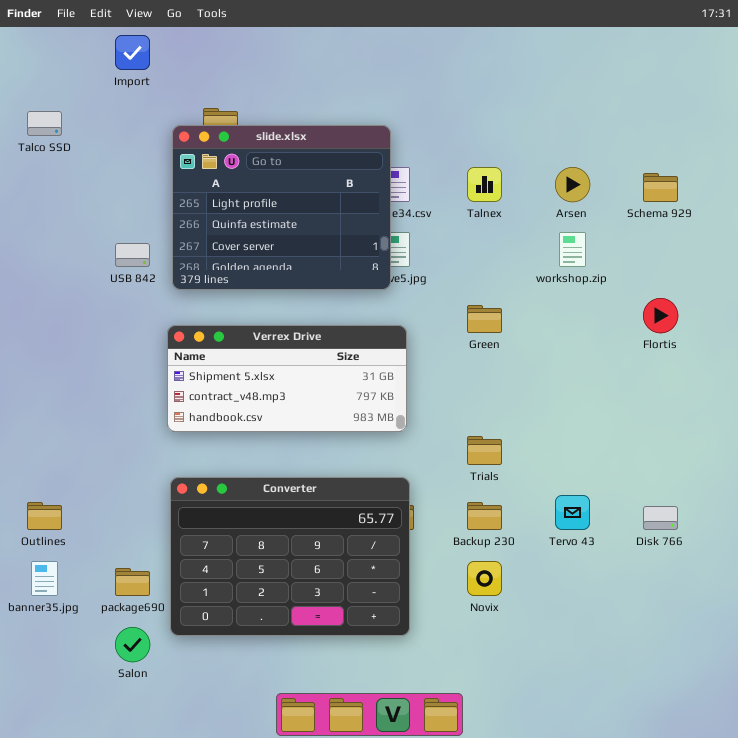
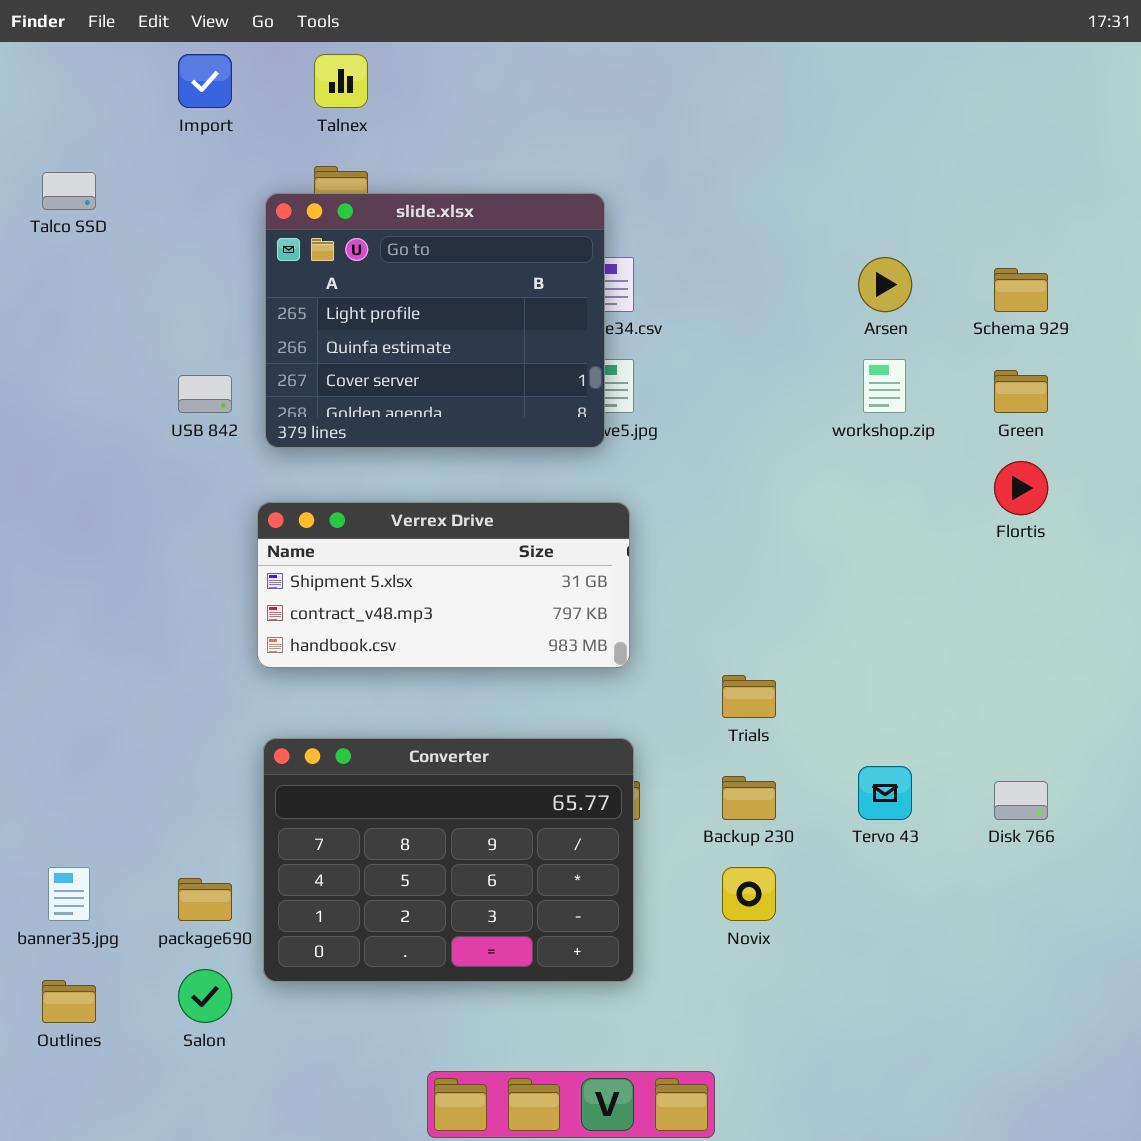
Talnex: [467,167,502,202] -> [314,54,368,108], moved
Green: [467,305,502,333] -> [994,370,1048,413], moved
Outlines: [27,502,62,530] -> [42,980,96,1023], moved

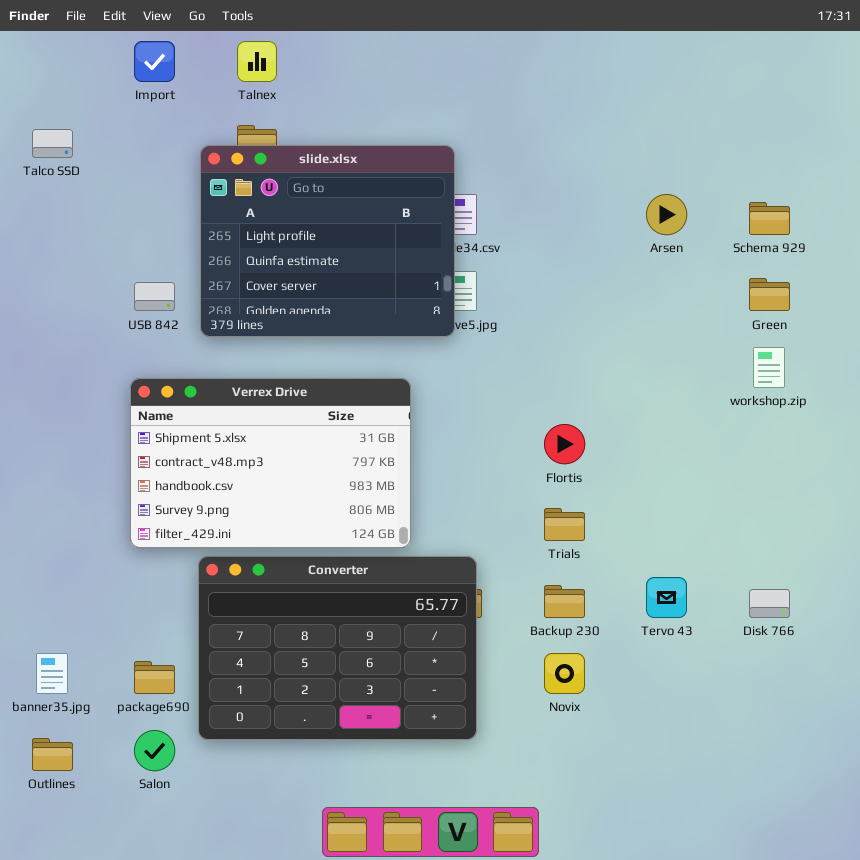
workshop.zip: [863,359,906,413] -> [753,347,785,388], moved
Flortis: [994,461,1048,515] -> [544,424,585,464], moved
Verrex Drive: [257,502,630,668] -> [130,378,411,548], moved, resized

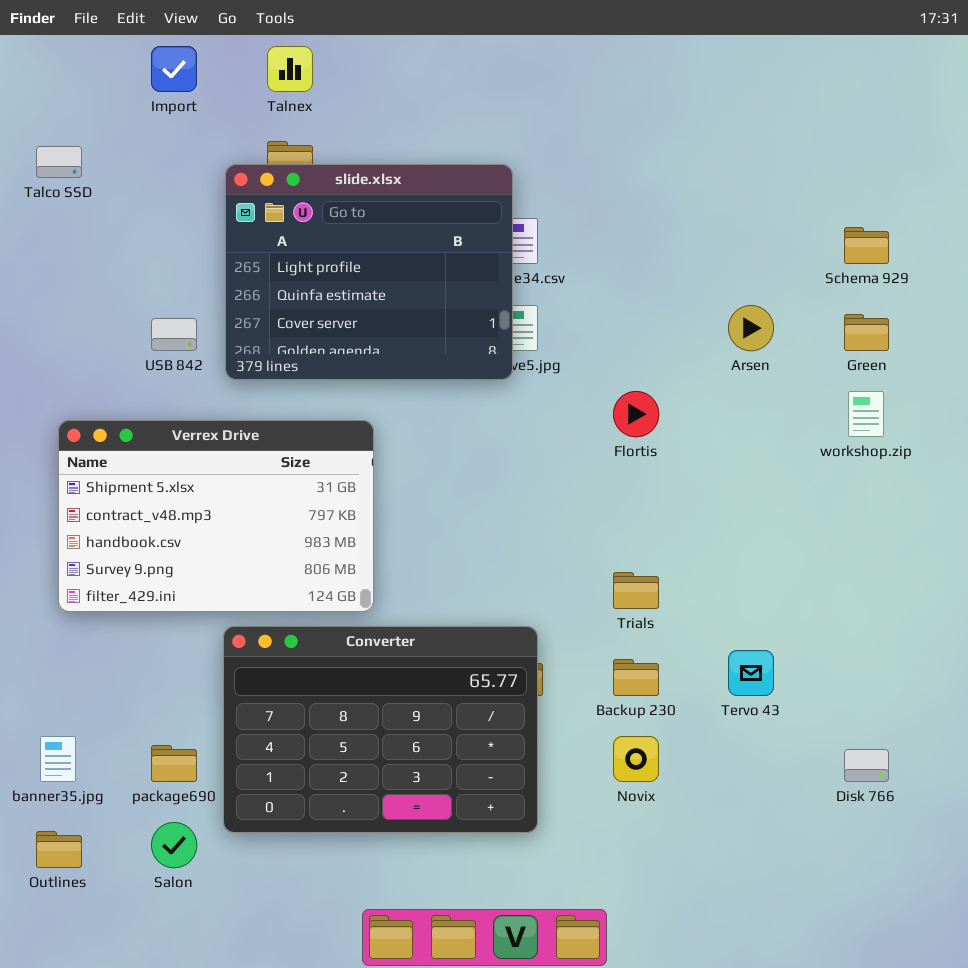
Arsen: [646,194,687,235] -> [728,305,774,351], moved
Verrex Drive: [130,378,411,548] -> [58,420,374,612], moved
Flortis: [544,424,585,464] -> [613,391,659,437], moved
Disk 766: [749,589,790,618] -> [844,749,889,782], moved

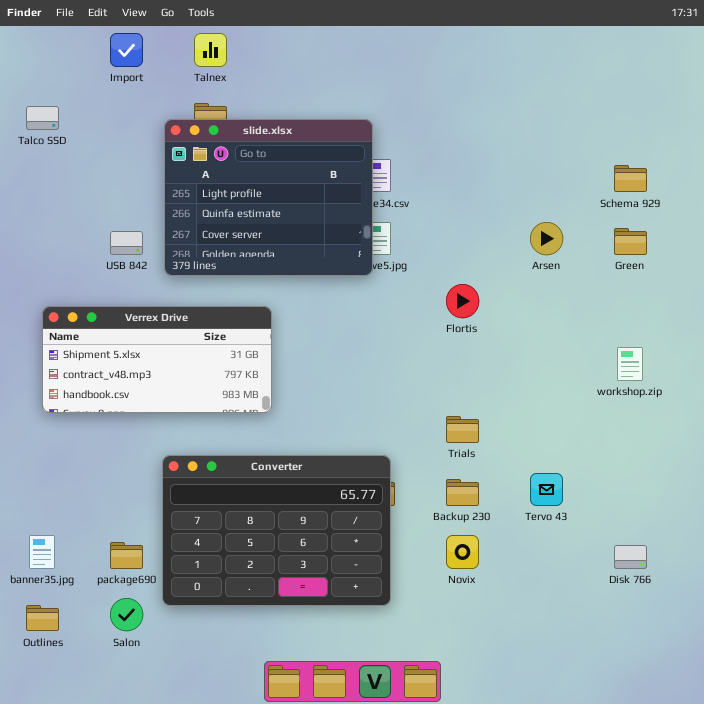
workshop.zip: [848,391,884,437] -> [617,347,643,381], moved
Verrex Drive: [58,420,374,612] -> [42,306,272,413], resized

